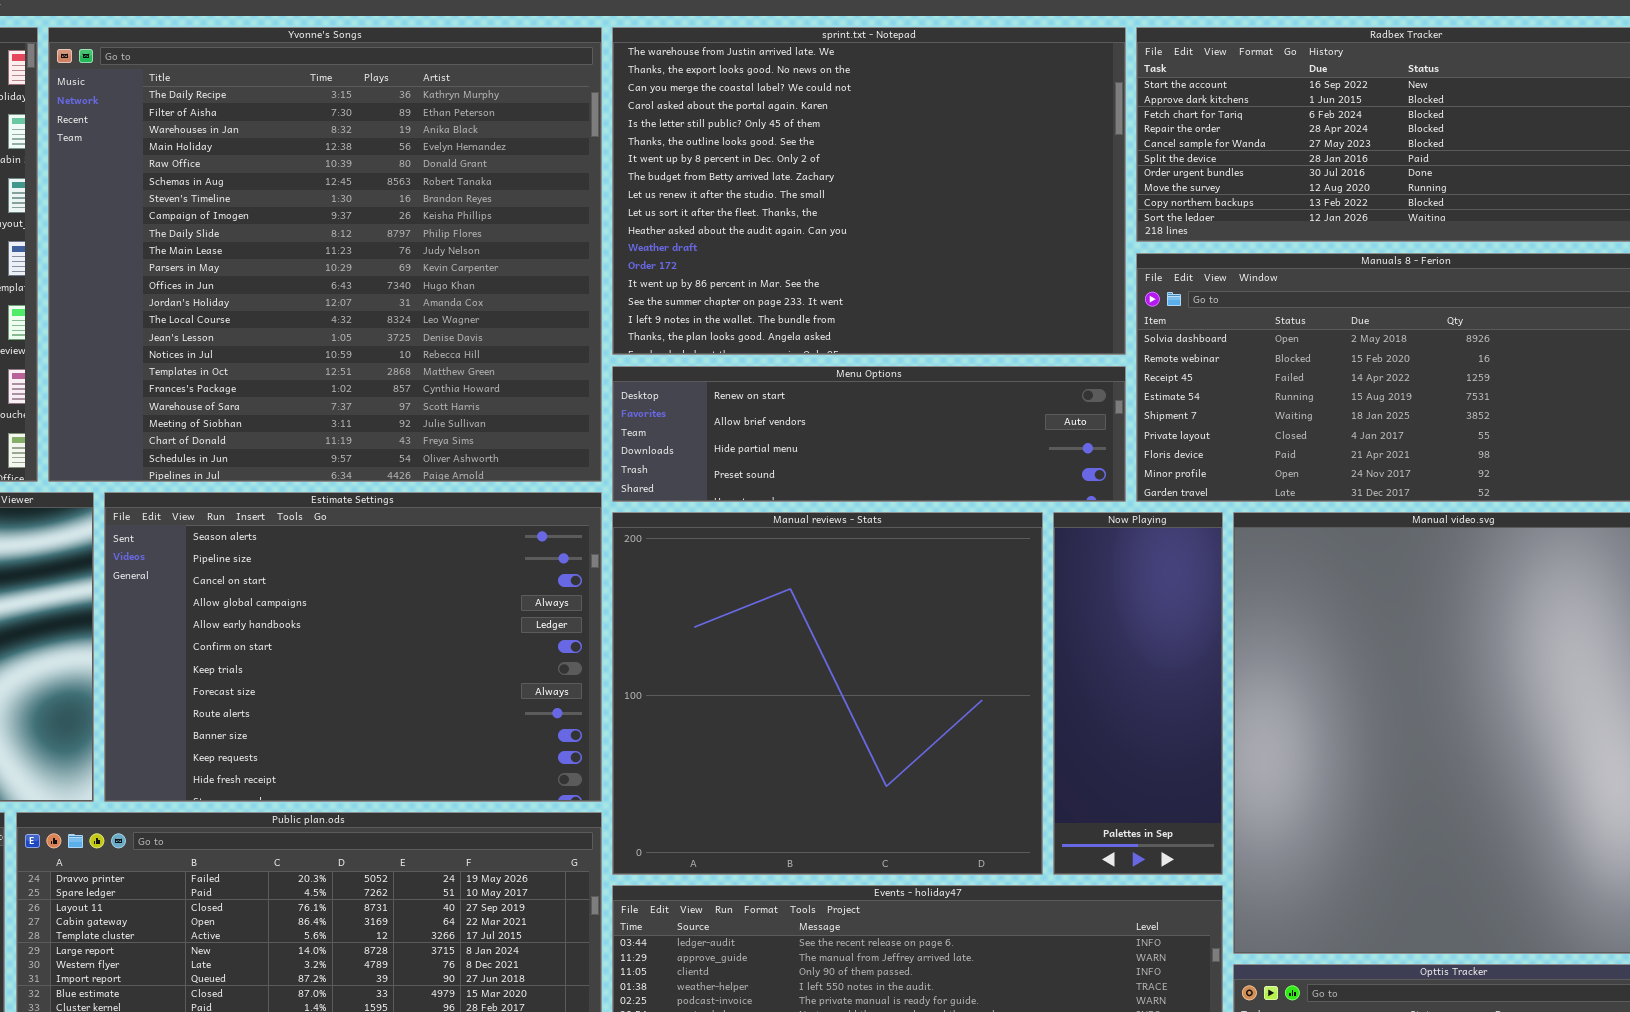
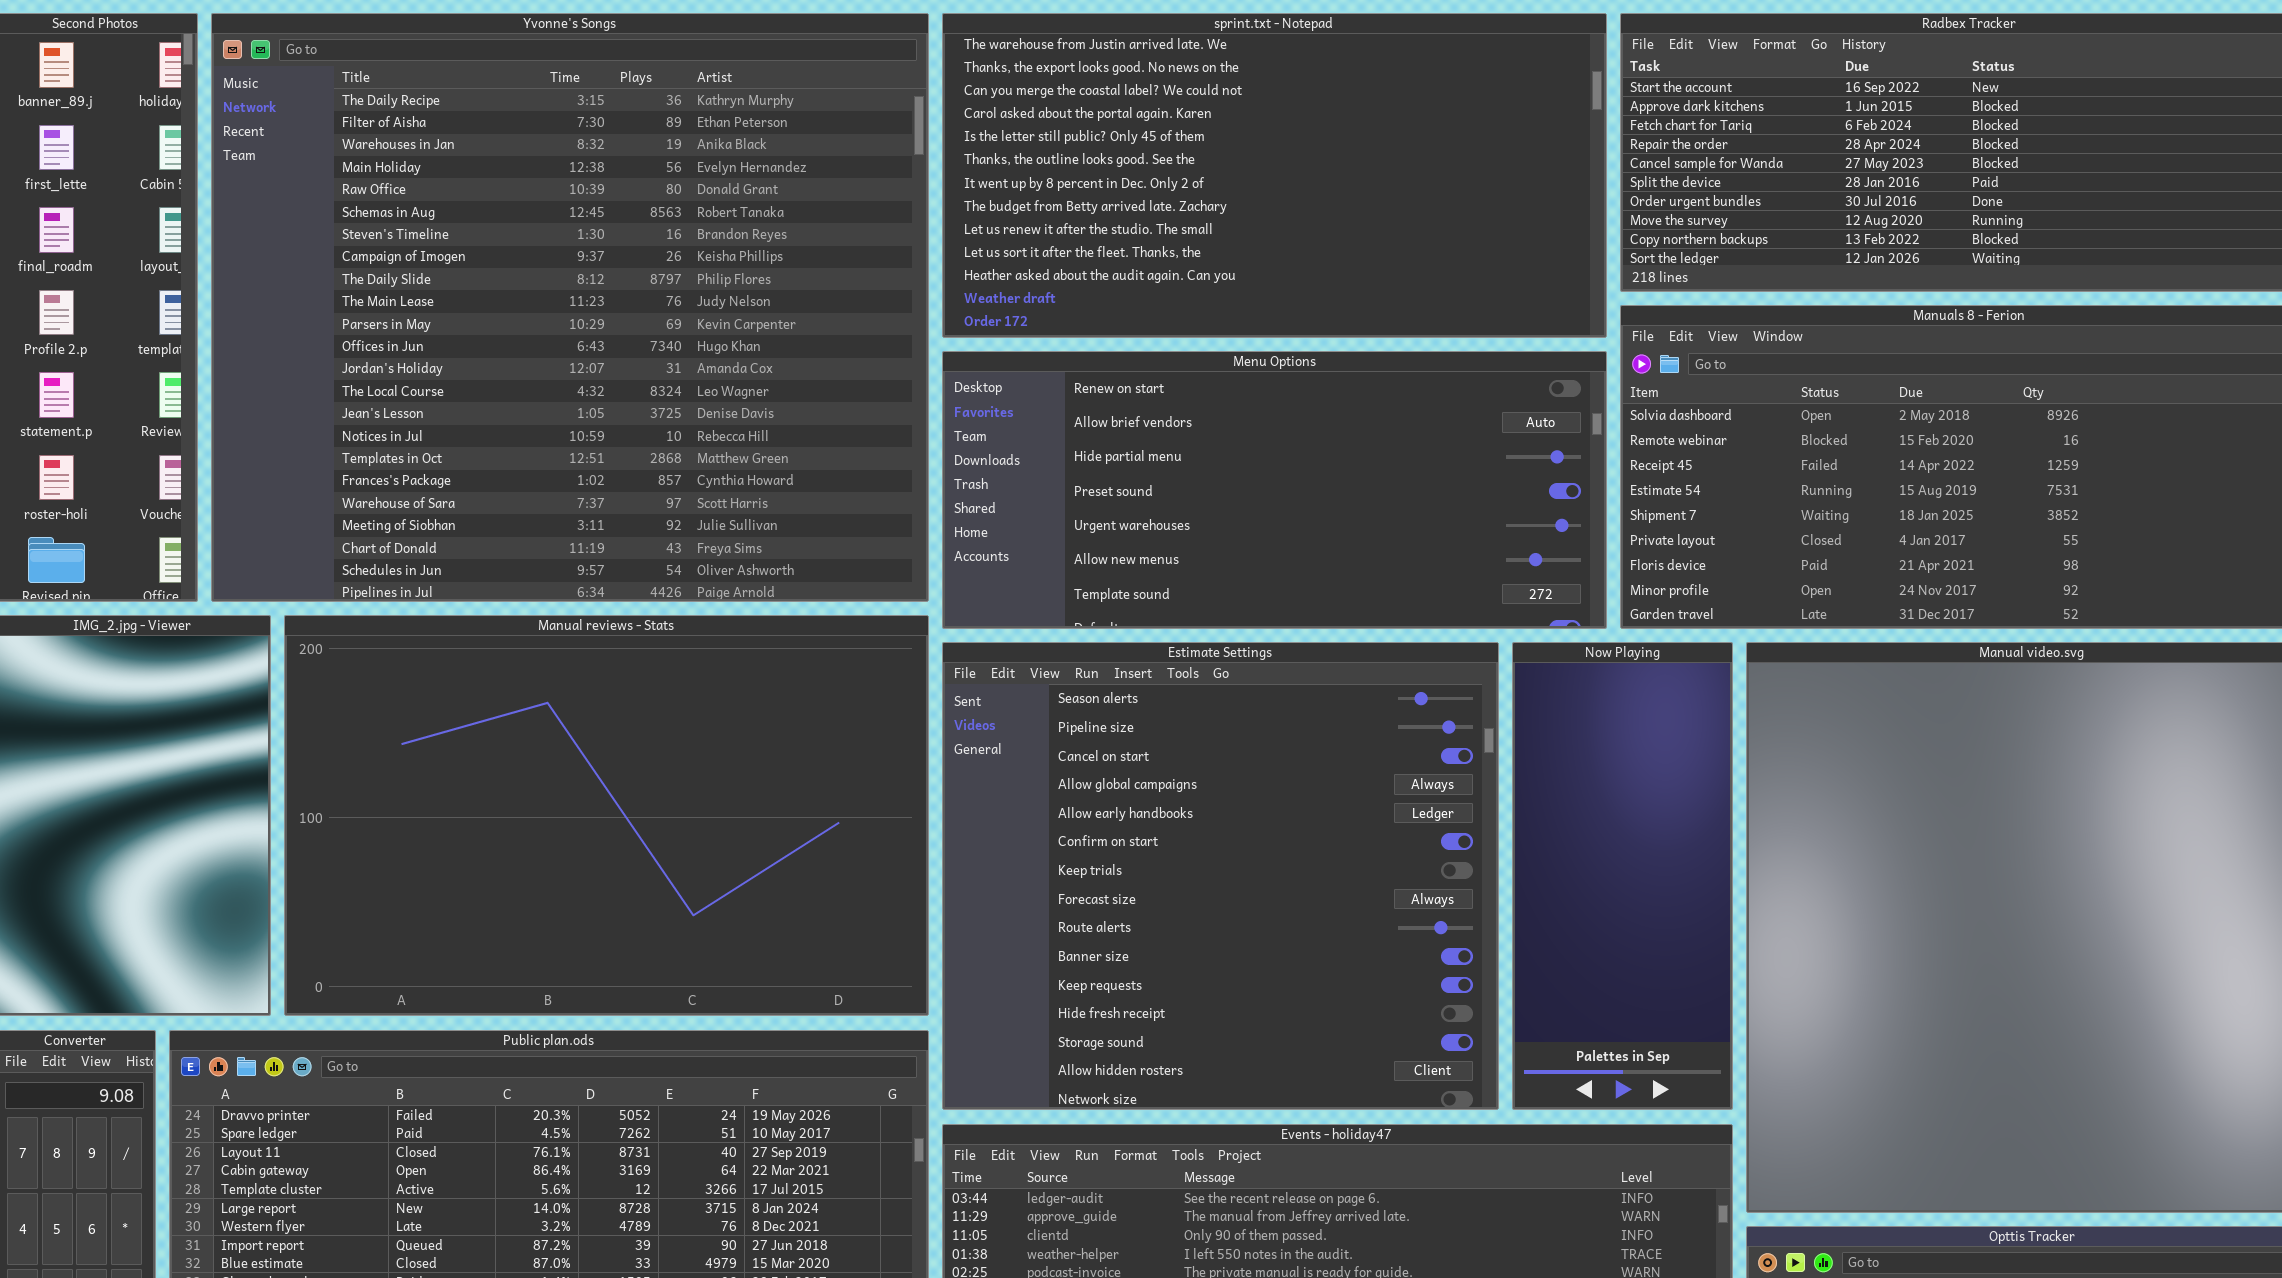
sprint.txt - Notepad: [612,27,1126,355] -> [942,13,1607,338], resized
Menu Options: [612,366,1126,502] -> [942,351,1607,629], resized
Estimate Settings: [104,492,602,802] -> [942,642,1499,1110], moved, resized
Manual reviews - Stats: [612,512,1043,875] -> [284,615,929,1016], moved, resized

